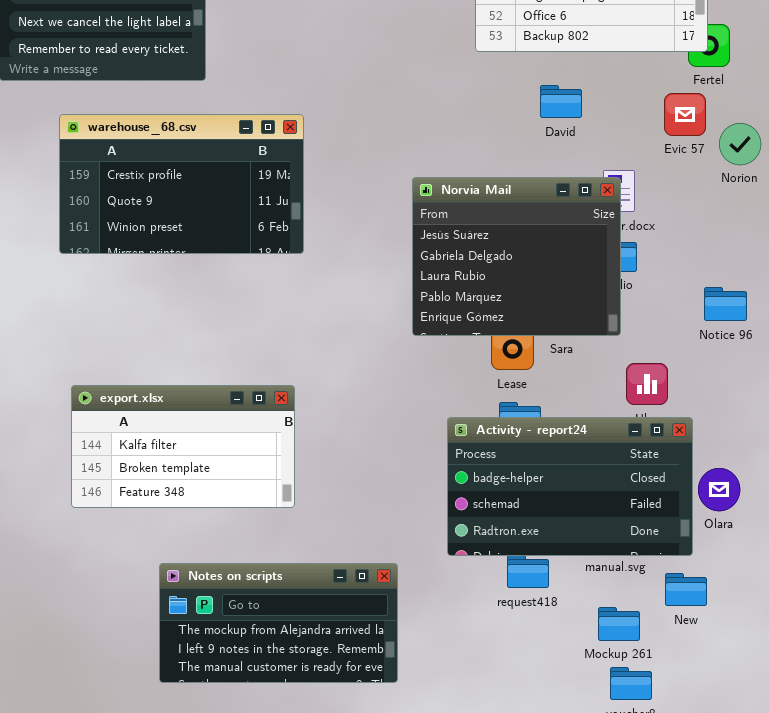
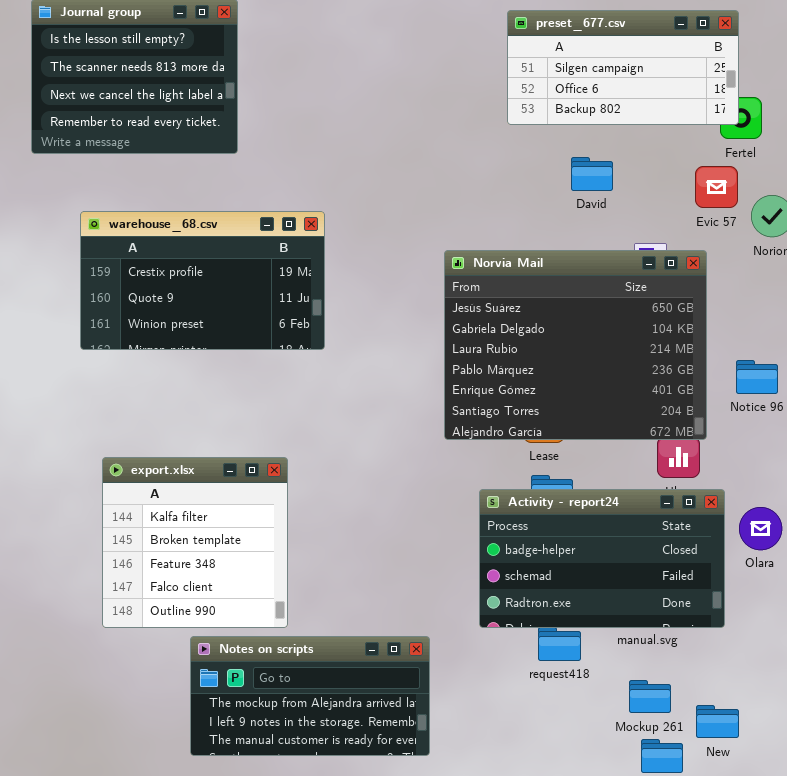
warehouse_68.csv: [59,114,304,254] -> [80,211,325,350], moved
Norvia Mail: [412,177,621,336] -> [444,250,707,440], resized
export.xlsx: [71,385,295,508] -> [102,457,288,628], resized
Olara: [698,468,740,511] -> [739,507,782,550], moved
New: [665,573,707,606] -> [696,705,739,738], moved

